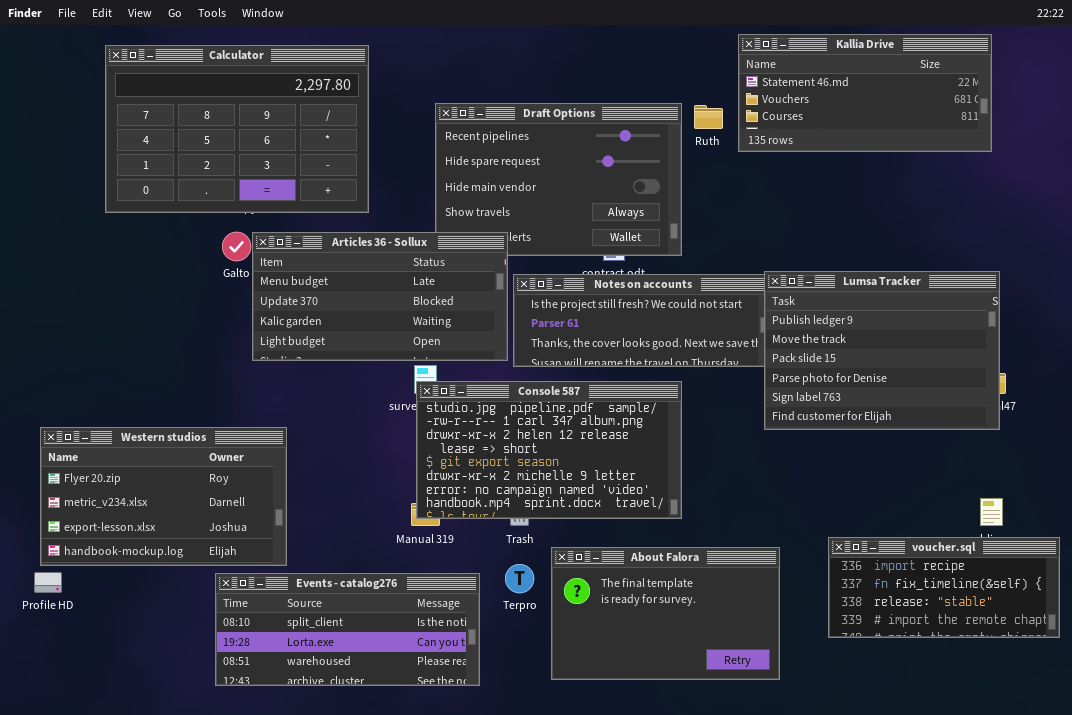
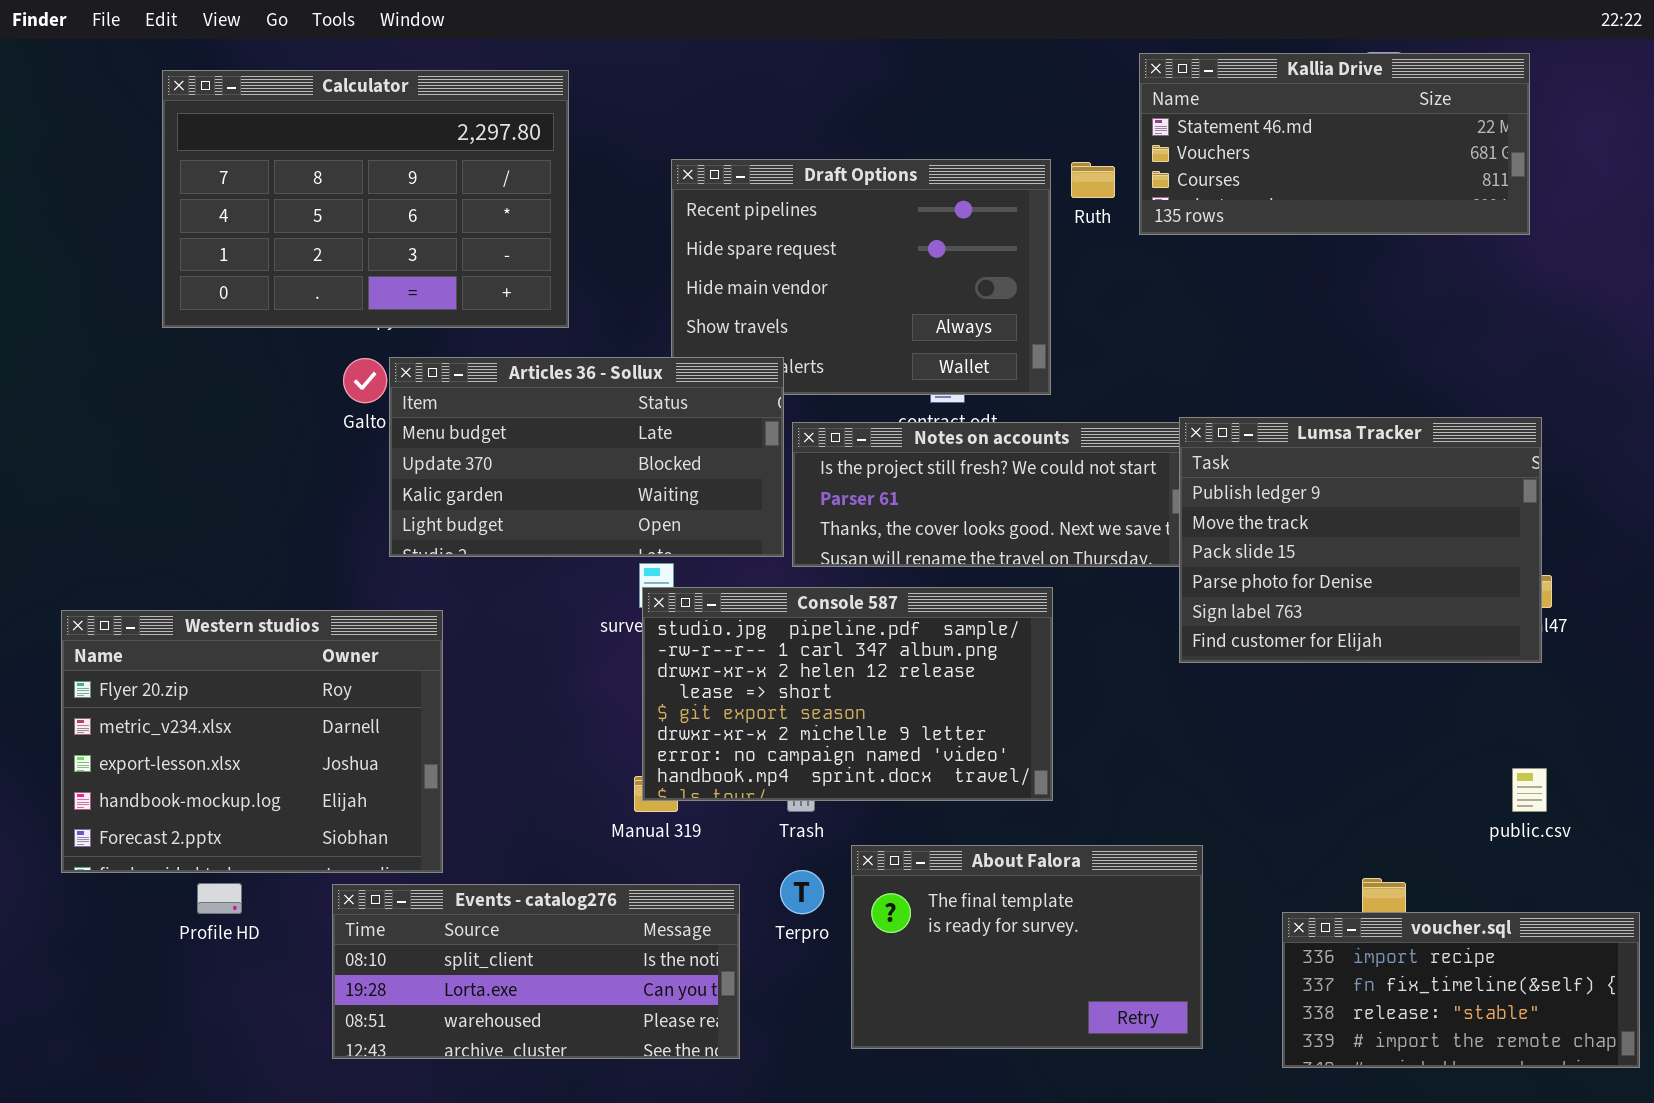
Western studios: [40,427,287,566] -> [61,610,443,873], resized
voucher.sql: [828,537,1060,638] -> [1282,912,1640,1068], moved
Profile HD: [34,572,62,593] -> [197,883,242,914], moved

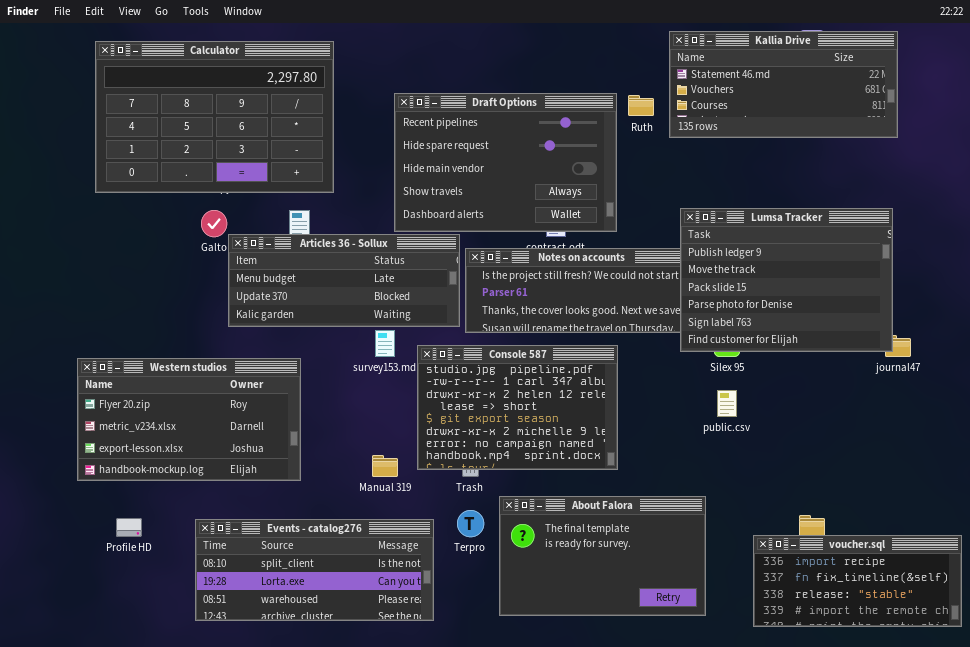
Articles 36 - Sollux: [389,357,784,557] -> [228,234,460,327], resized
Lumsa Tracker: [1179,417,1542,663] -> [680,208,893,352], moved
Console 587: [642,587,1053,801] -> [417,345,618,470], resized
Western studios: [61,610,443,873] -> [77,358,301,481], moved, resized
public.csv: [1512,768,1547,812] -> [717,390,737,417], moved

